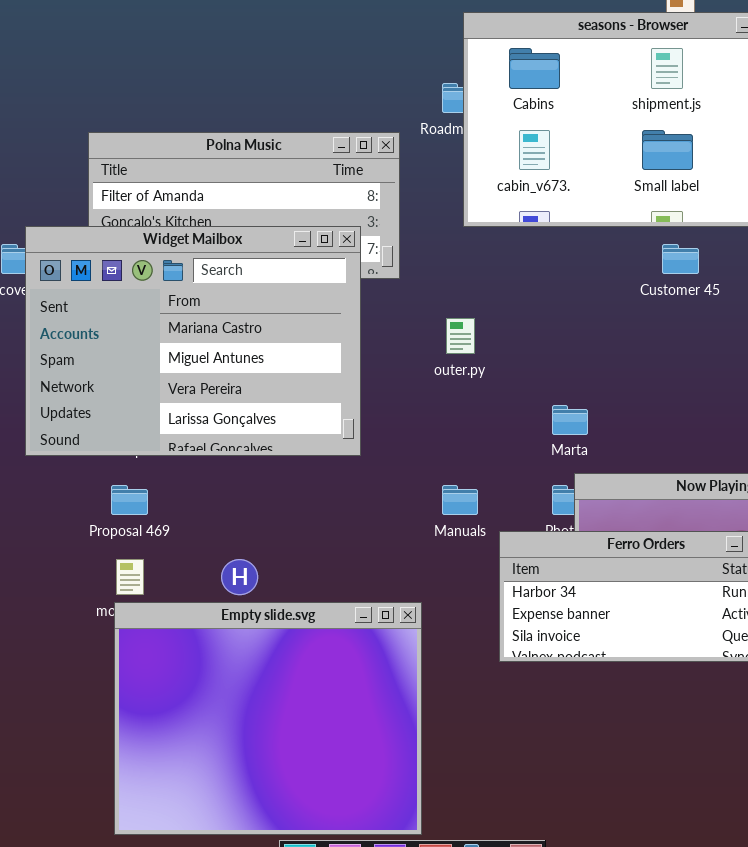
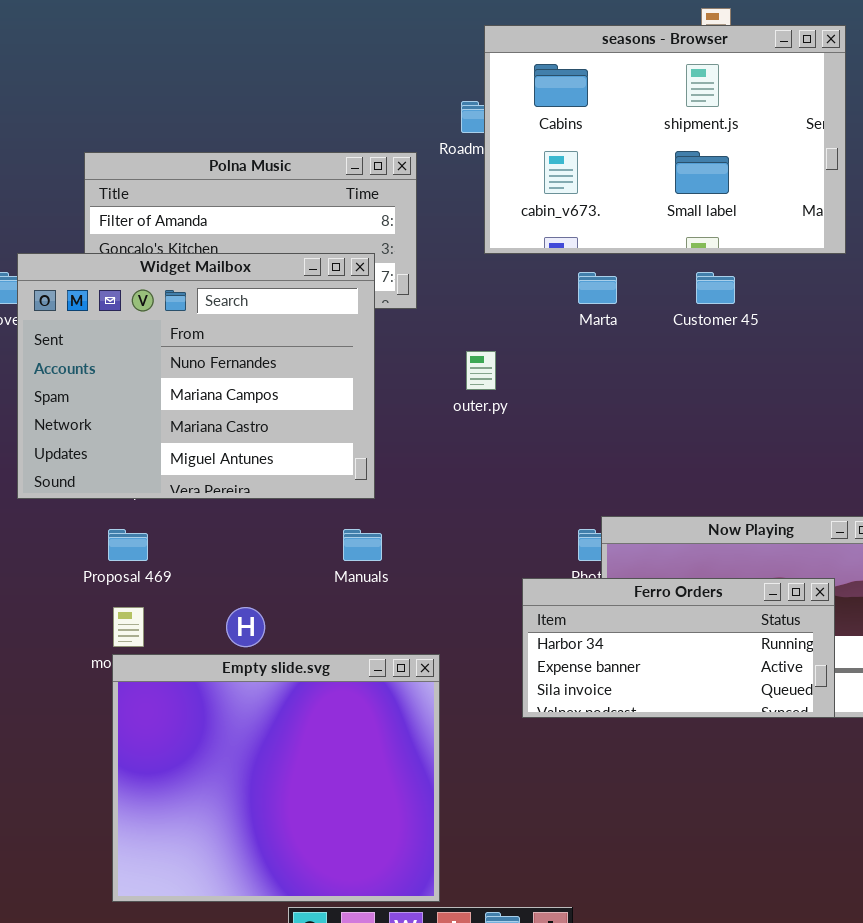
Widget Mailbox: [25,226,361,456] -> [17,253,375,499], scrolled up 2 rows
Marta: [552,405,588,435] -> [578,272,617,304], moved
Manuals: [442,485,478,515] -> [343,529,382,561], moved

